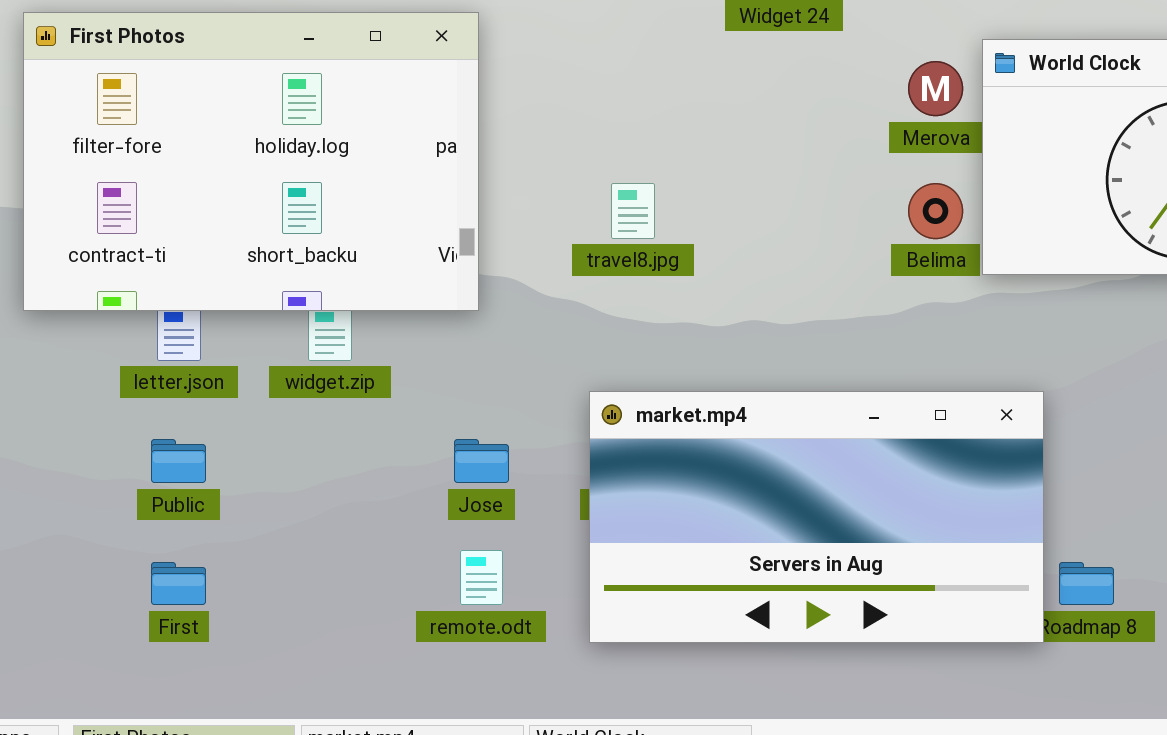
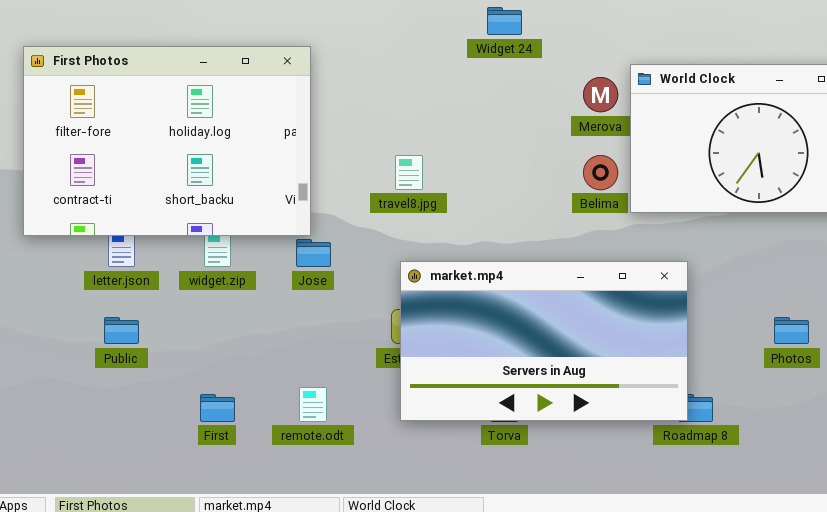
market.mp4: [589,391,1044,643] -> [400,261,688,421], moved
Jose: [454,439,509,483] -> [296,239,331,267], moved
First: [151,562,206,605] -> [200,394,235,422], moved

